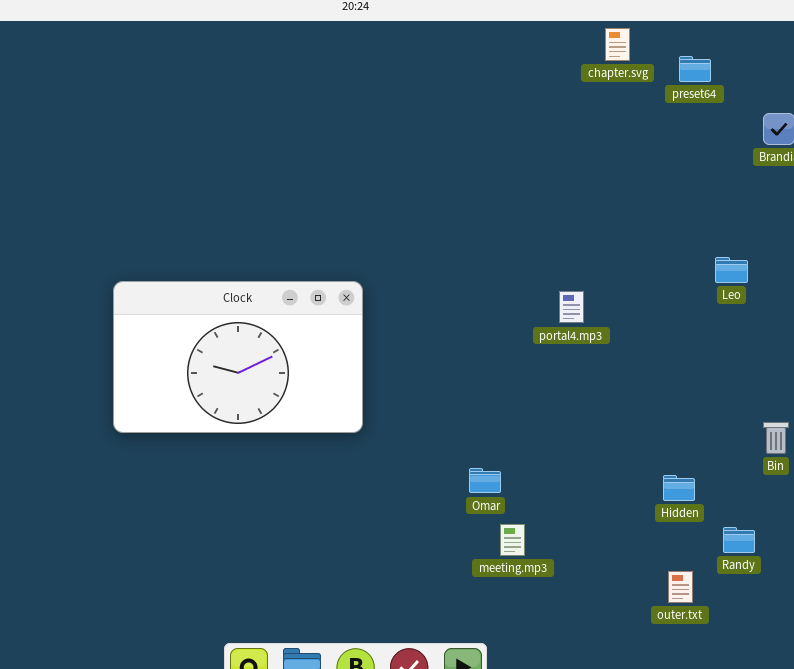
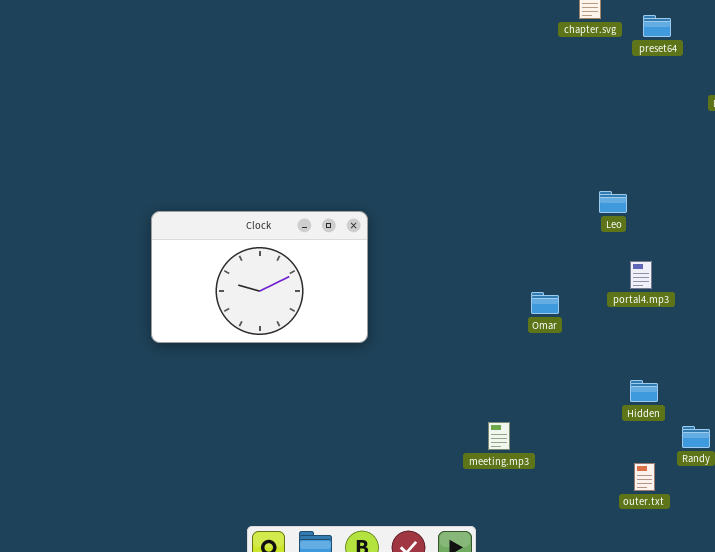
Leo: [715,257,748,283] -> [599,191,627,213], moved
portal4.mp3: [559,291,584,323] -> [630,261,652,289], moved
Omar: [469,468,501,493] -> [531,292,559,314], moved

